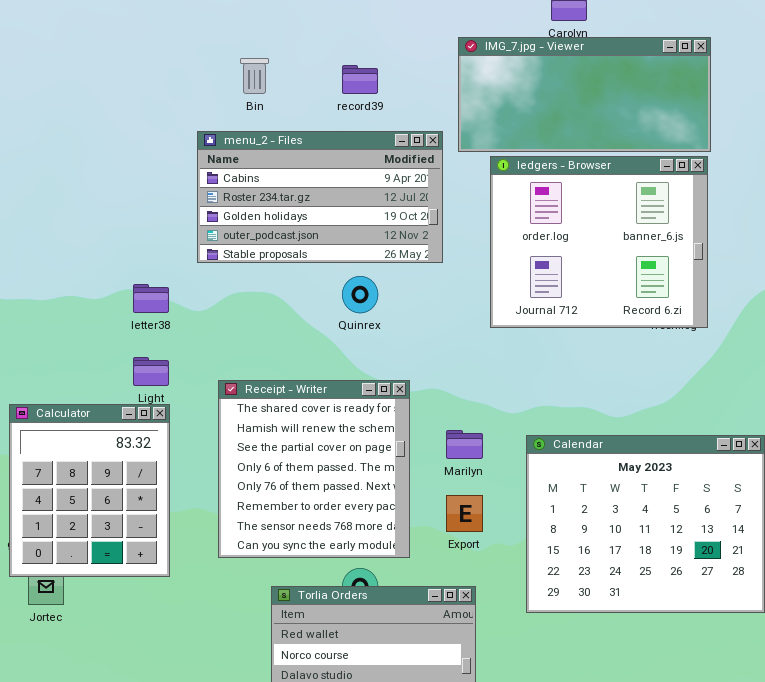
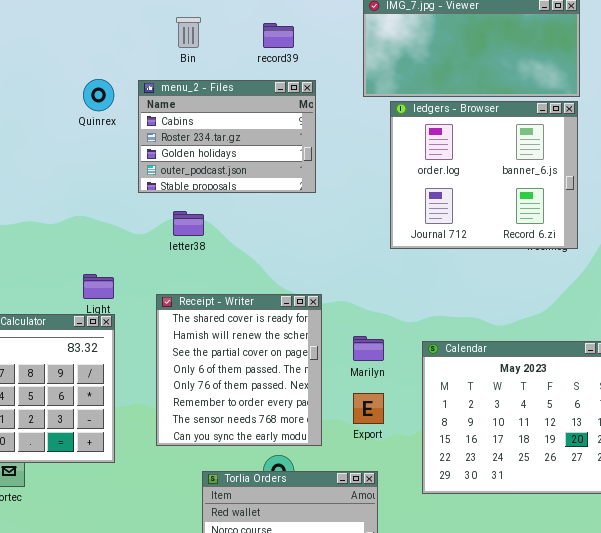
menu_2 - Files: [197,131,443,263] -> [138,80,316,193], resized
Quinrex: [342,276,378,313] -> [83,79,114,111], moved
letter38: [133,284,169,313] -> [173,211,204,236], moved

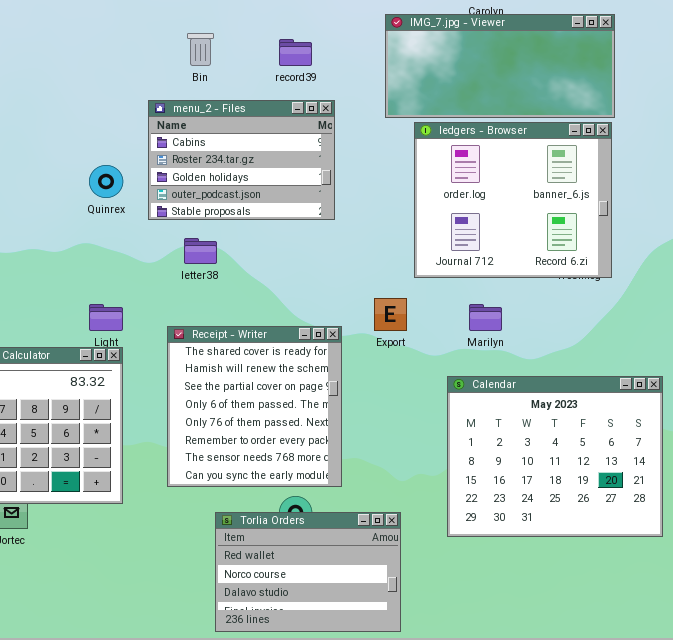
Quinrex: [83,79,114,111] -> [89,165,123,198], moved
Marilyn: [353,336,384,361] -> [469,304,502,331], moved
Export: [353,393,384,424] -> [374,298,407,331], moved

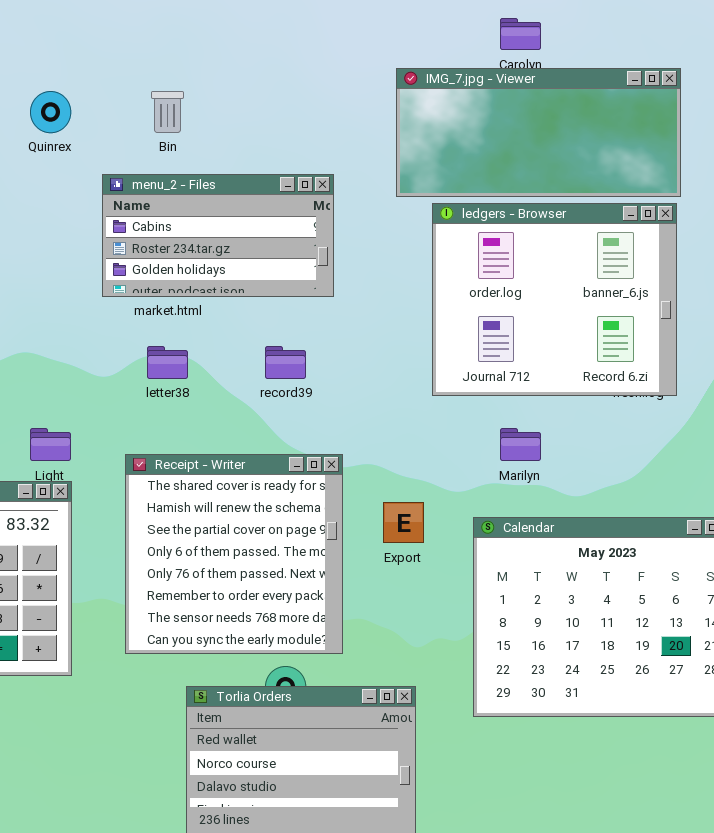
record39: [279,39,312,66] -> [265,346,306,379], moved
menu_2 - Files: [148,100,335,220] -> [102,174,334,297], resized
Quinrex: [89,165,123,198] -> [30,91,71,133], moved
Export: [374,298,407,331] -> [383,502,424,543], moved

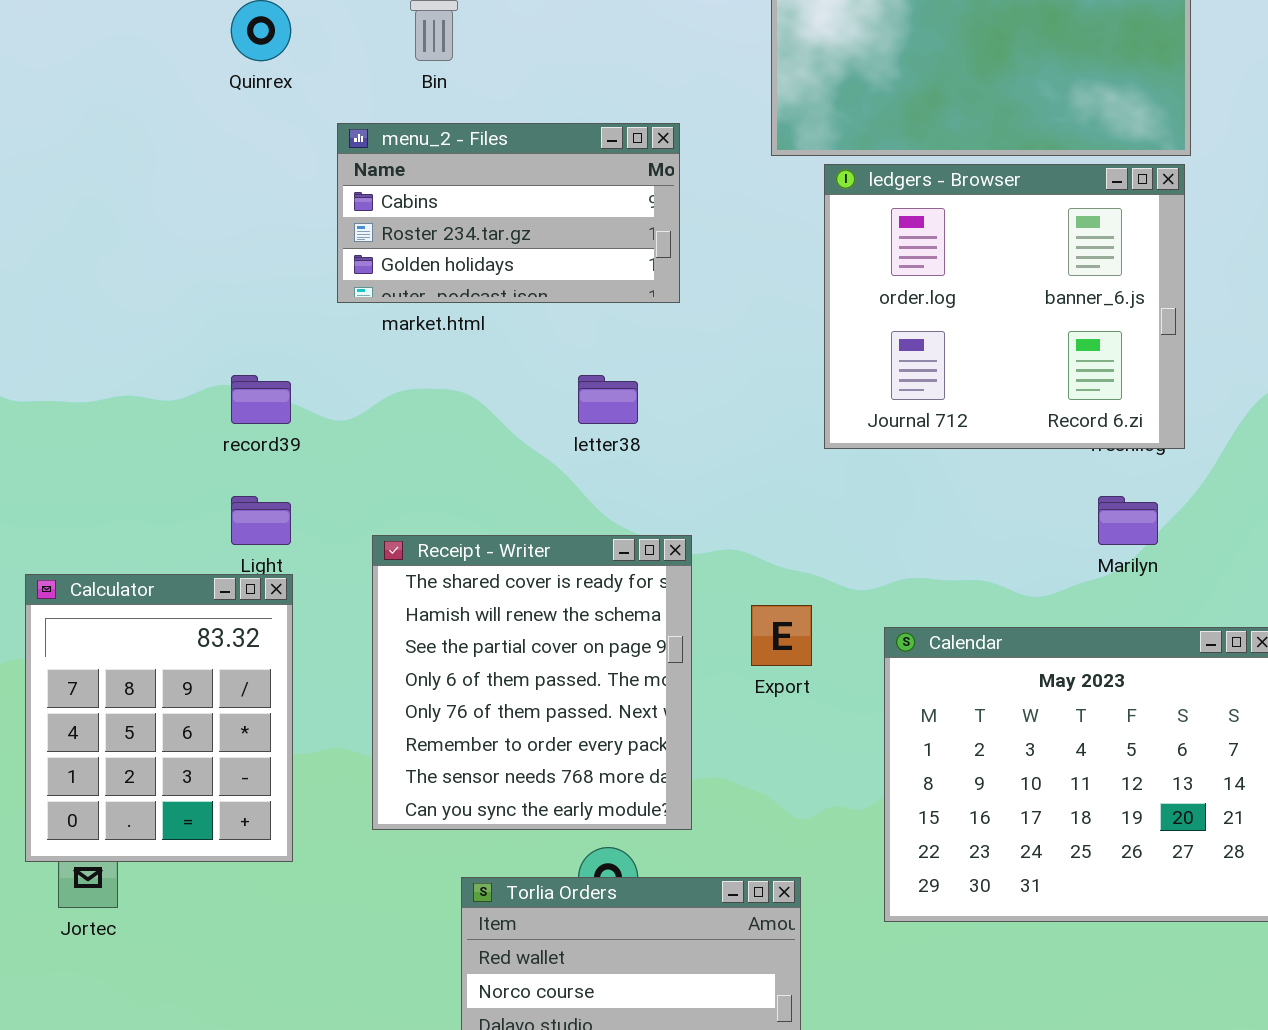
letter38: [147,346,188,379] -> [578,375,638,424], moved
record39: [265,346,306,379] -> [231,375,291,424], moved
Marilyn: [500,428,541,461] -> [1098,496,1158,545], moved

